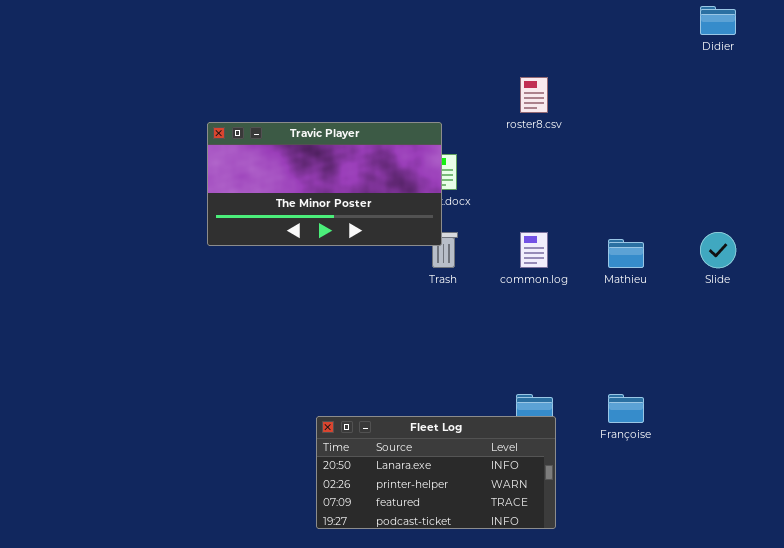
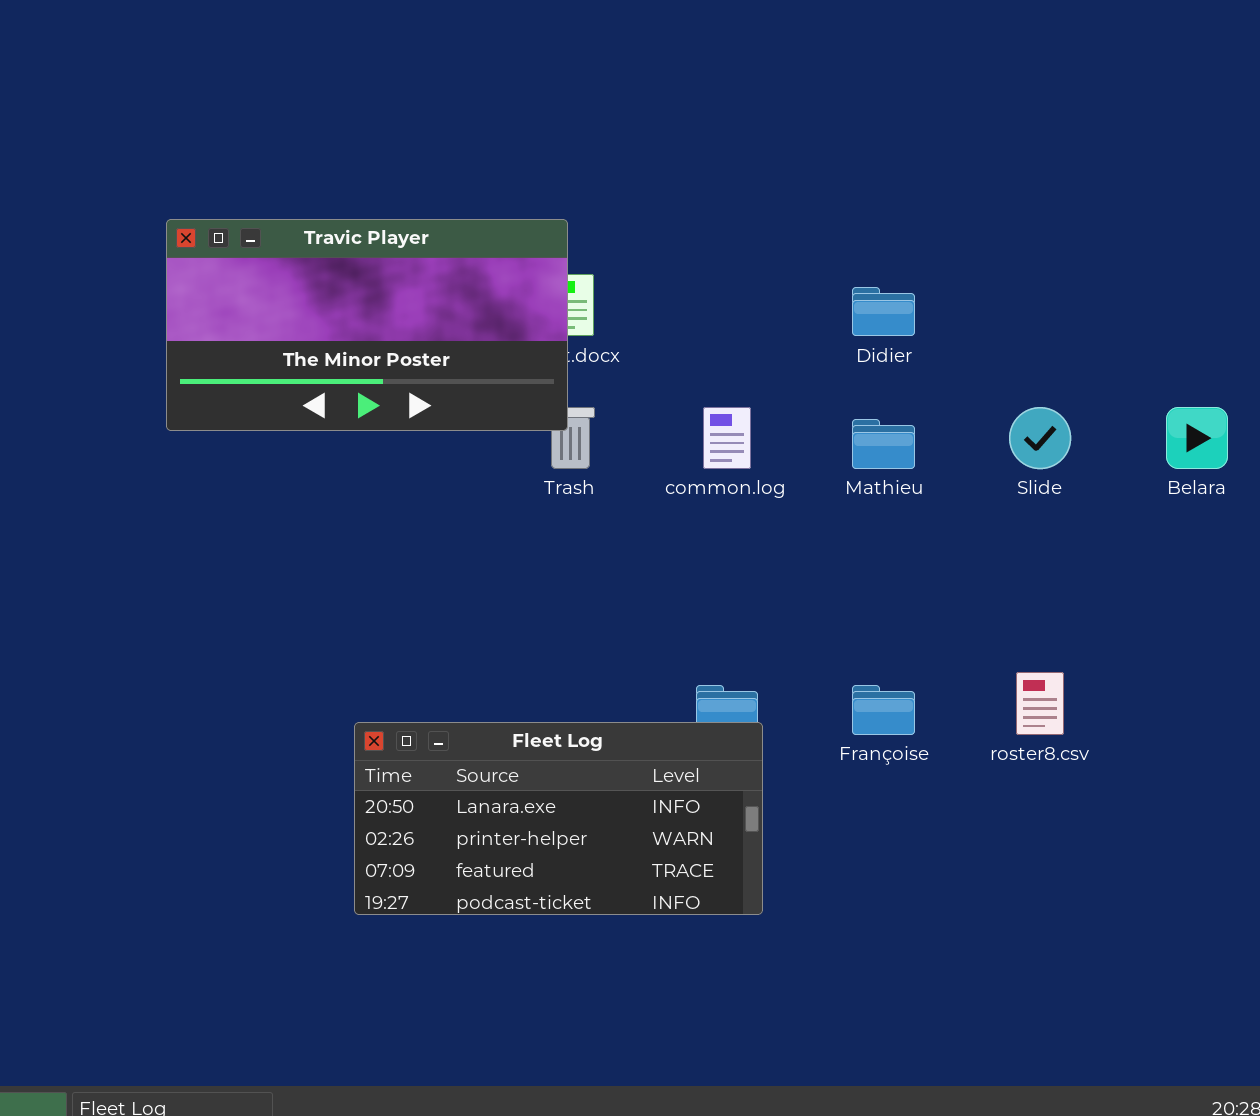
Didier: [700,6,736,35] -> [852,287,915,336], moved
roster8.csv: [520,77,548,113] -> [1016,672,1064,735], moved

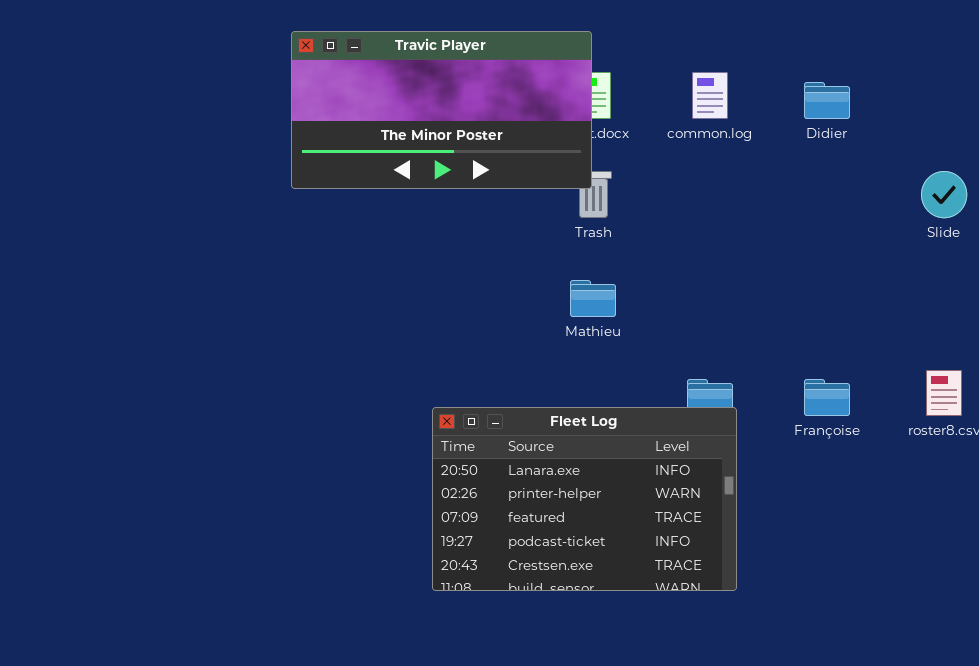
common.log: [703,407,751,469] -> [692,72,728,119], moved
Mathieu: [852,419,915,469] -> [570,280,616,317], moved
Fleet Log: [354,722,763,915] -> [432,407,737,591], resized

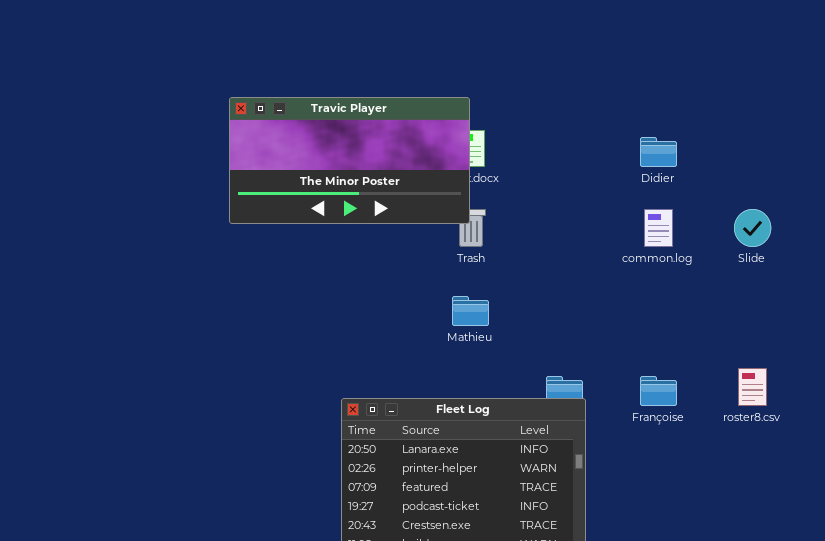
common.log: [692,72,728,119] -> [644,209,673,247], moved

